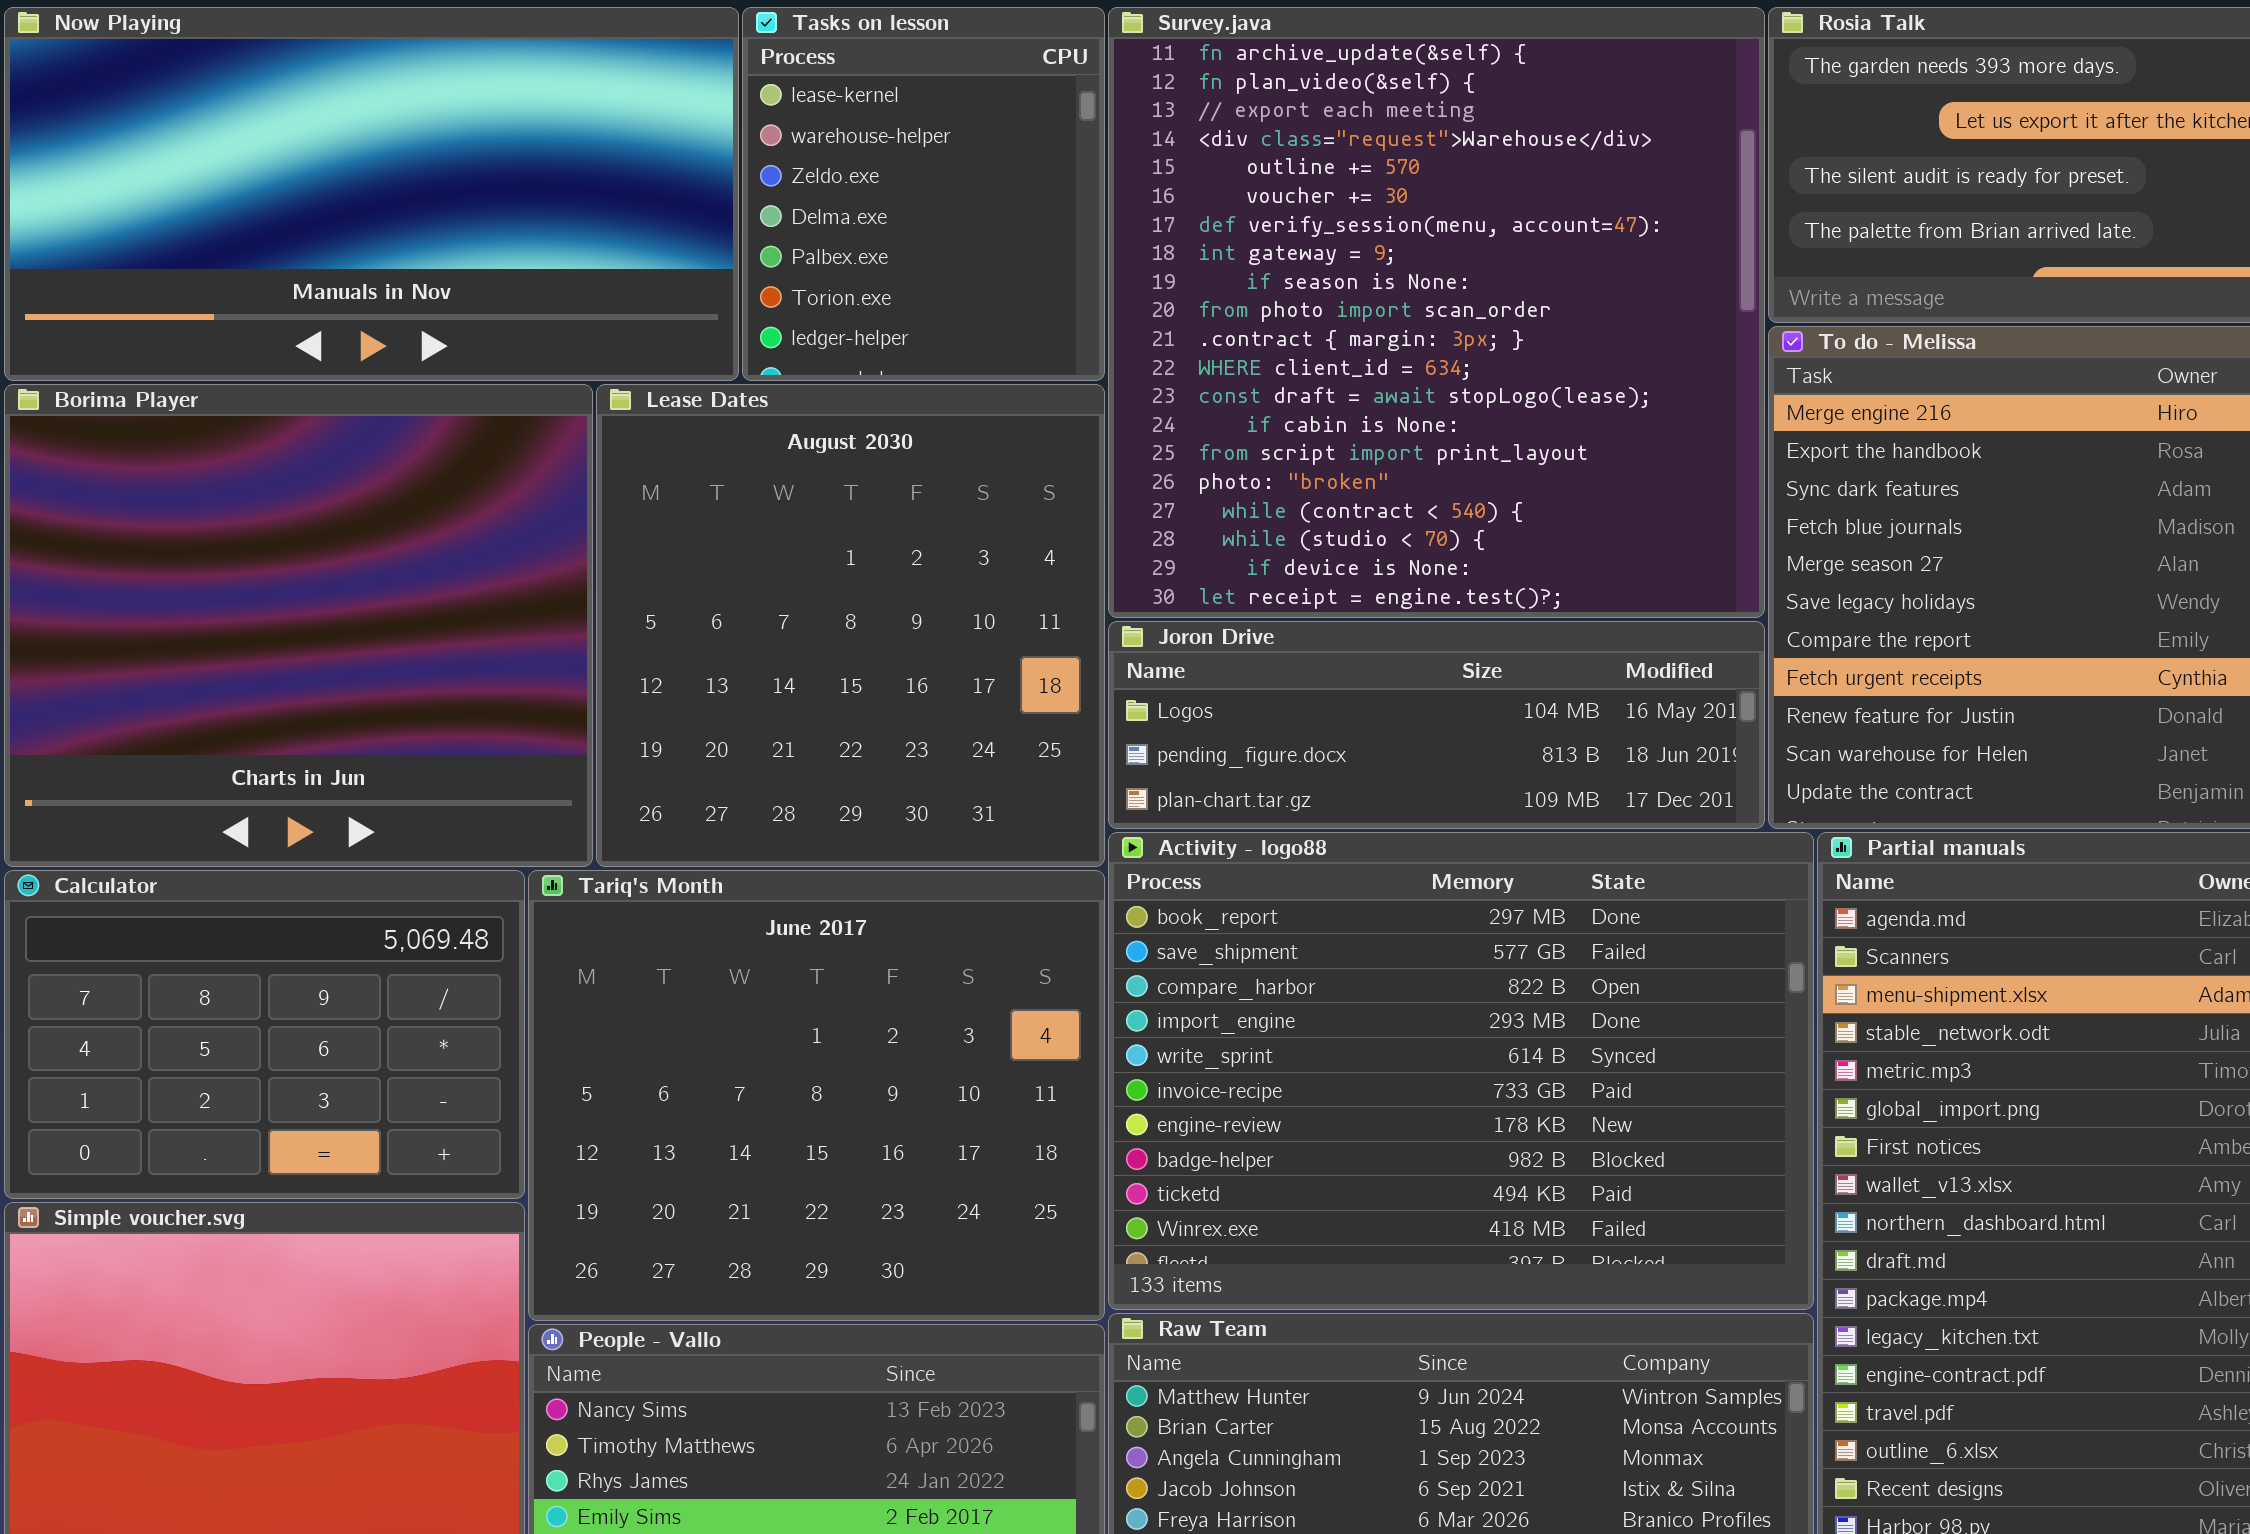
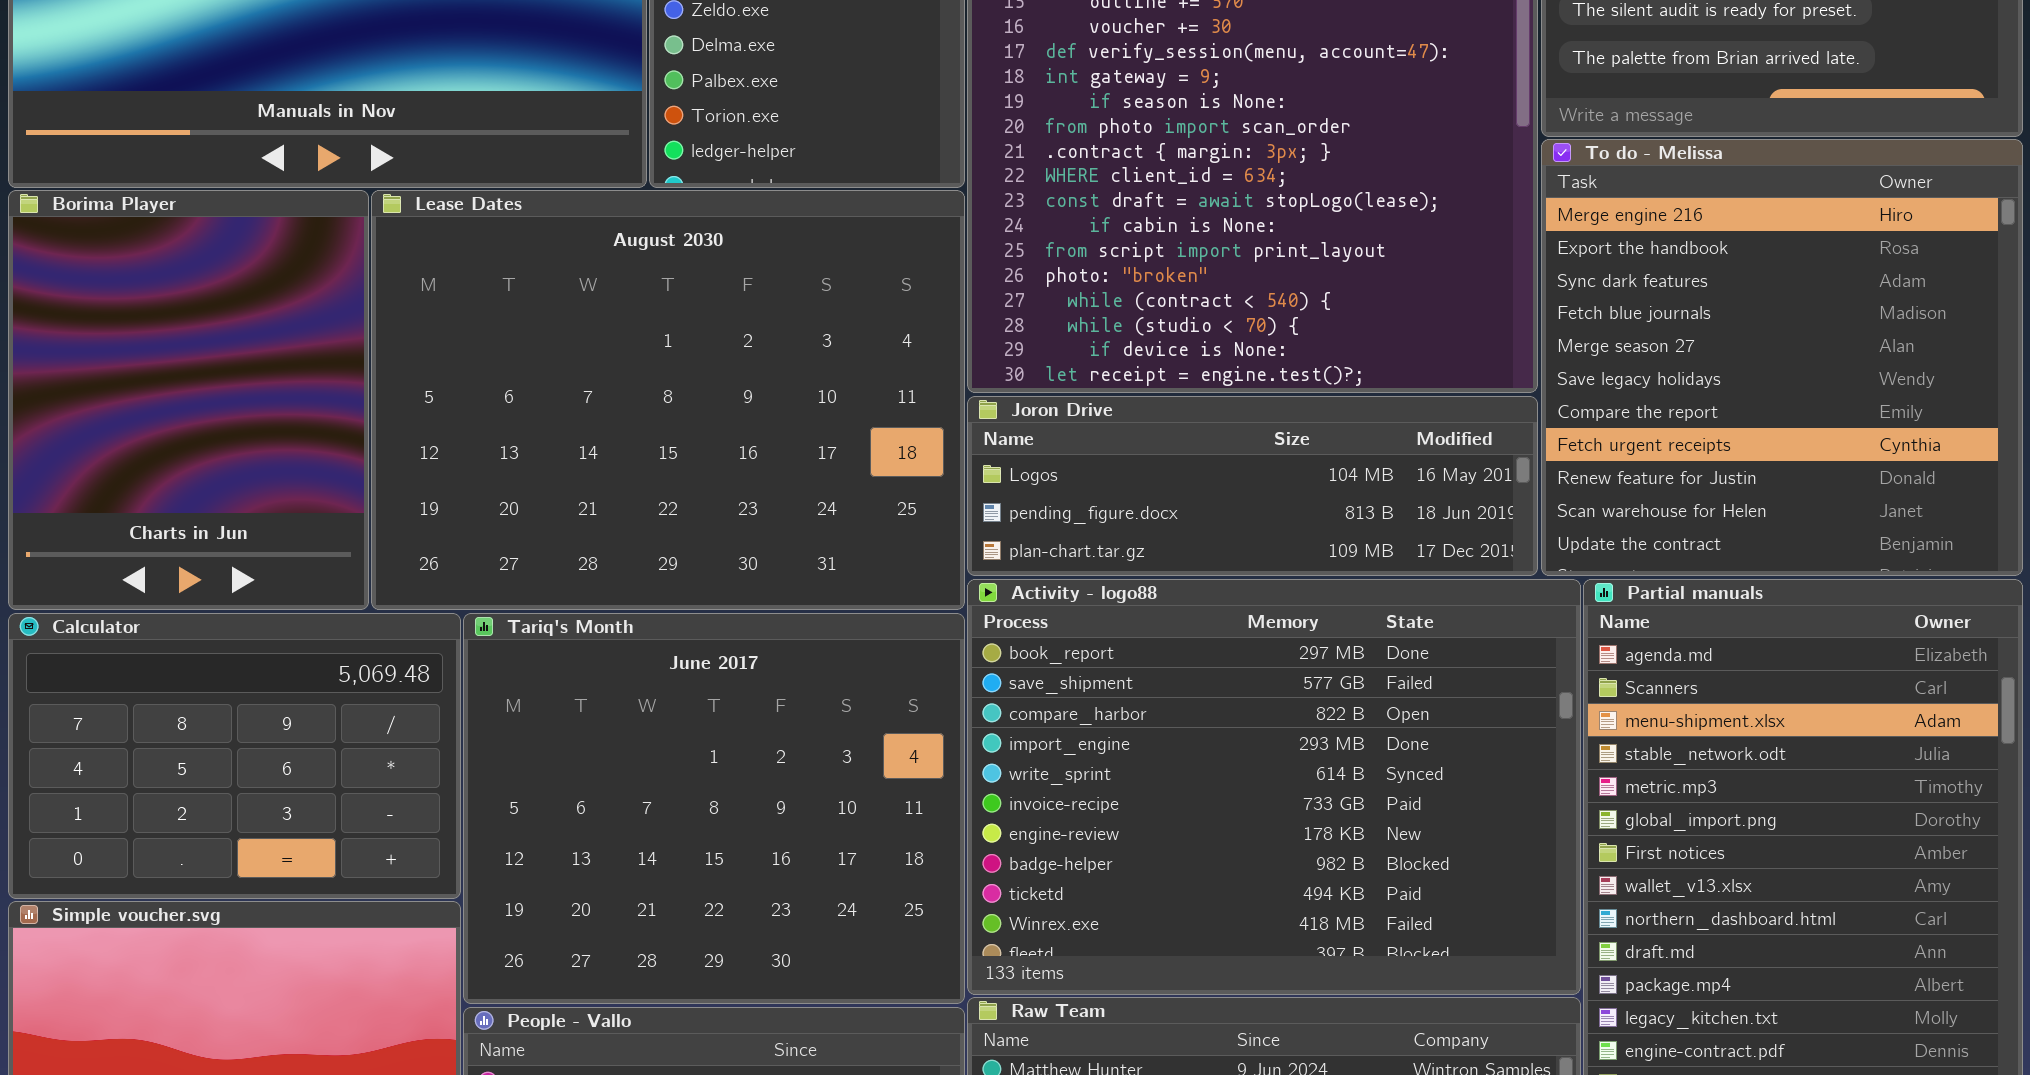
Borima Player: [4,384,593,867] -> [8,190,369,610], resized
Lease Dates: [596,384,1105,867] -> [371,190,965,610], resized

